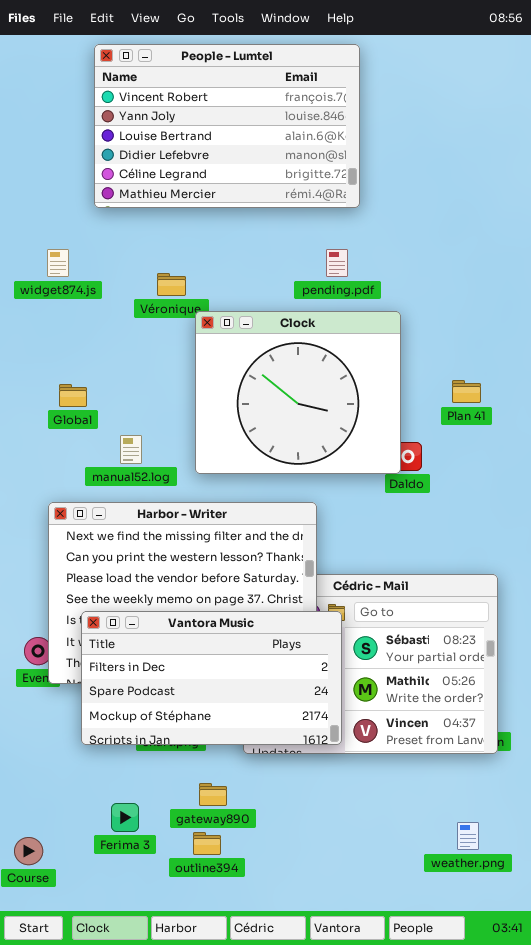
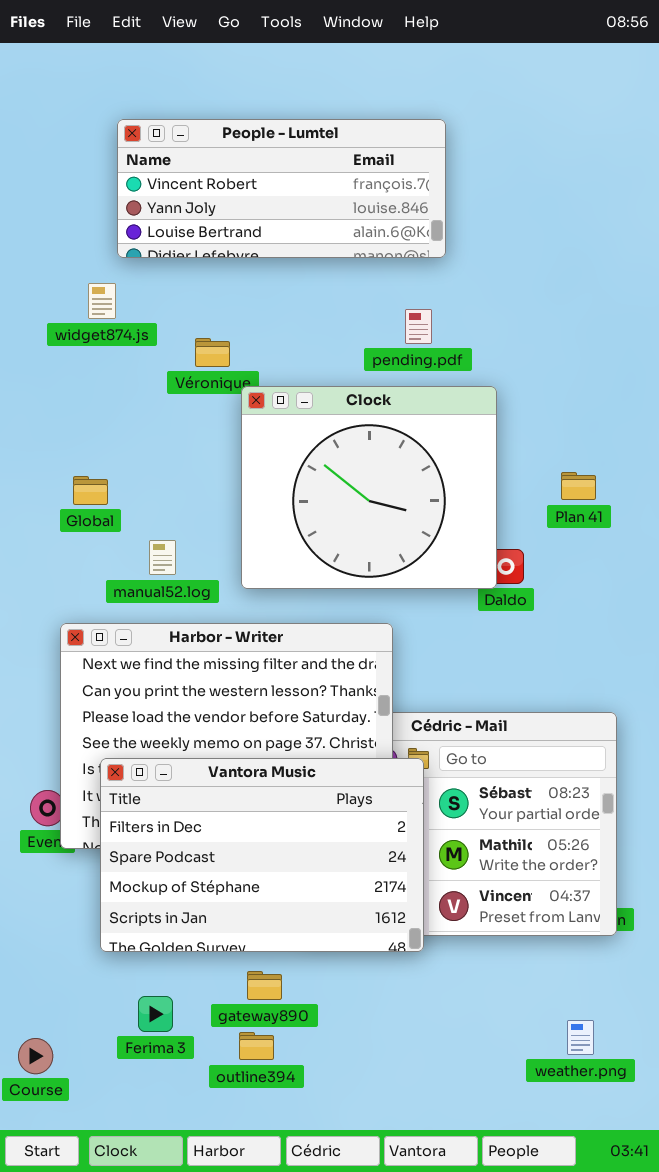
People - Lumtel: [94,44,360,208] -> [117,119,446,258], resized
widget874.js: [47,249,69,277] -> [88,283,116,319], moved
Vantora Music: [81,611,342,745] -> [100,758,424,952], resized

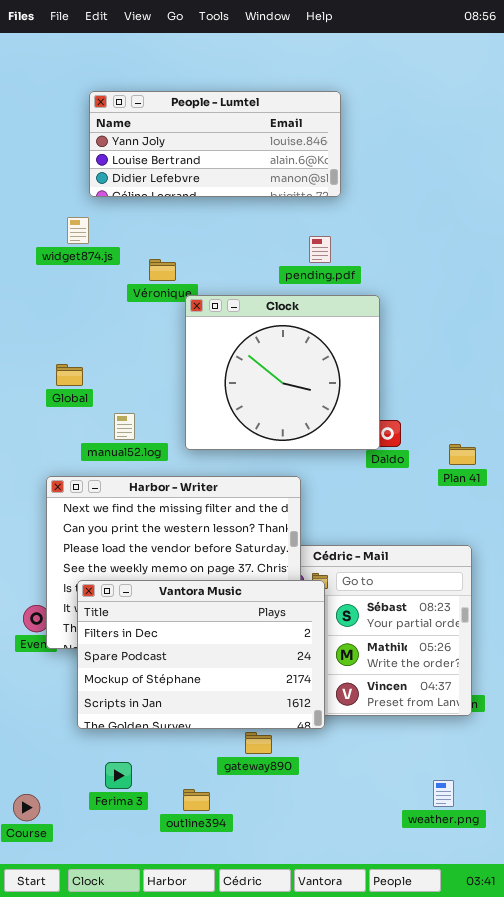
People - Lumtel: [117,119,446,258] -> [89,91,341,197], scrolled down 1 row
Plan 41: [561,472,596,500] -> [449,444,476,465], moved
gateway890: [247,971,282,1000] -> [245,732,272,754], moved

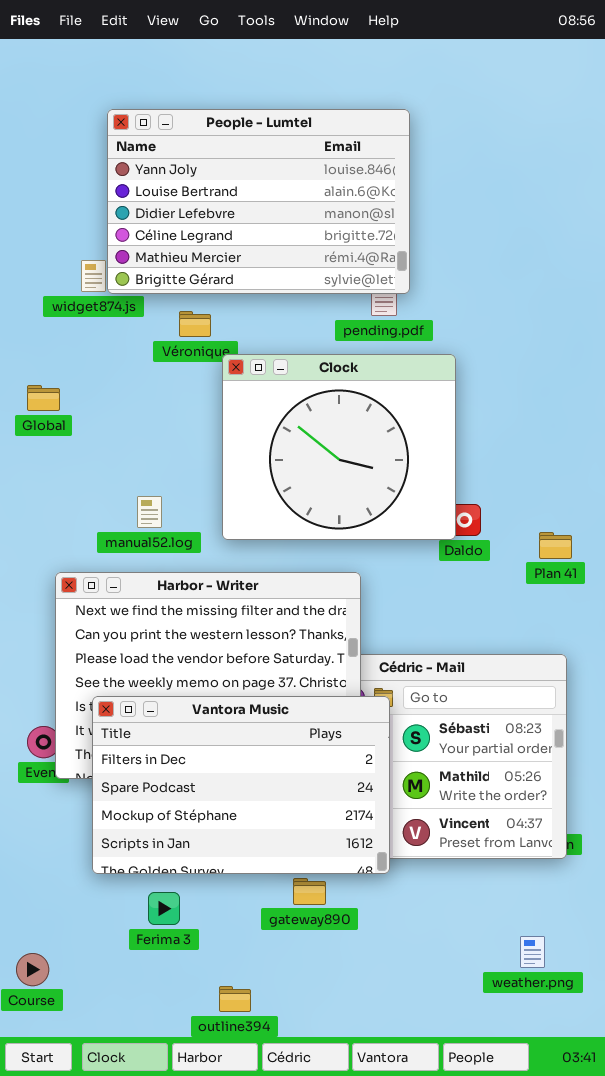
People - Lumtel: [89,91,341,197] -> [107,109,410,294], resized
Global: [56,364,83,386] -> [27,385,60,411], moved
Ferima 3: [105,762,132,789] -> [148,892,180,925], moved
outline394: [183,789,210,811] -> [219,986,251,1012], moved

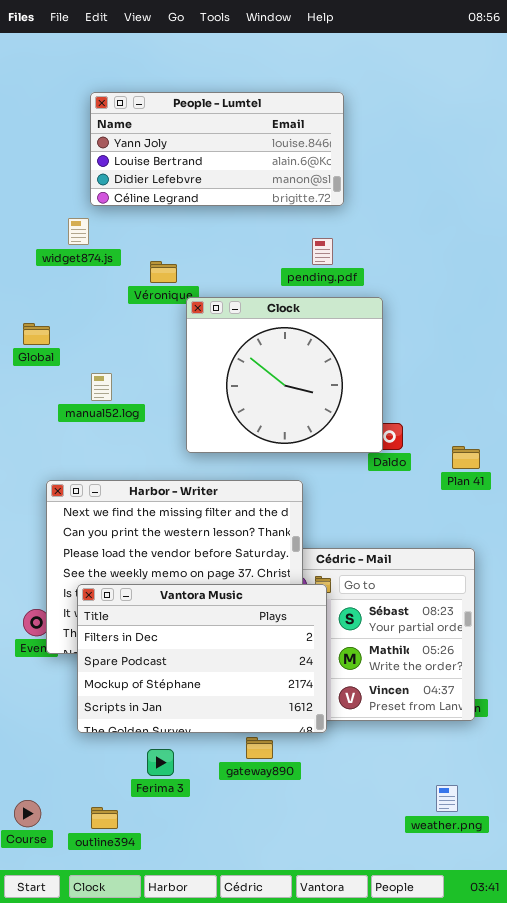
People - Lumtel: [107,109,410,294] -> [90,92,344,206], resized
manual52.log: [137,496,162,528] -> [91,373,112,401], moved
Ferima 3: [148,892,180,925] -> [147,749,174,776], moved
outline394: [219,986,251,1012] -> [91,807,118,829], moved

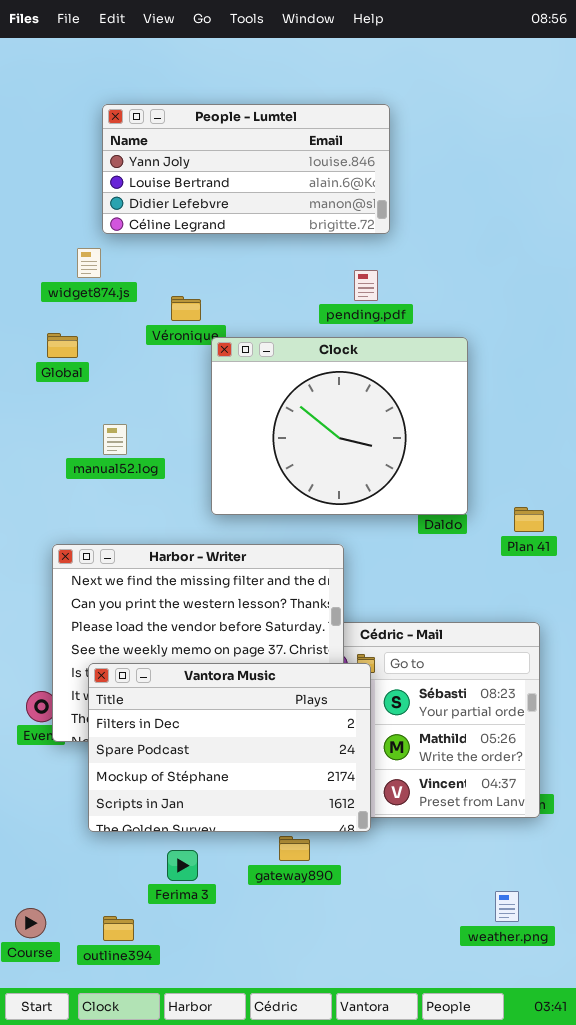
Clock: [186,297,383,453] -> [211,337,468,515], resized
Global: [23,323,50,345] -> [47,333,78,358], moved

